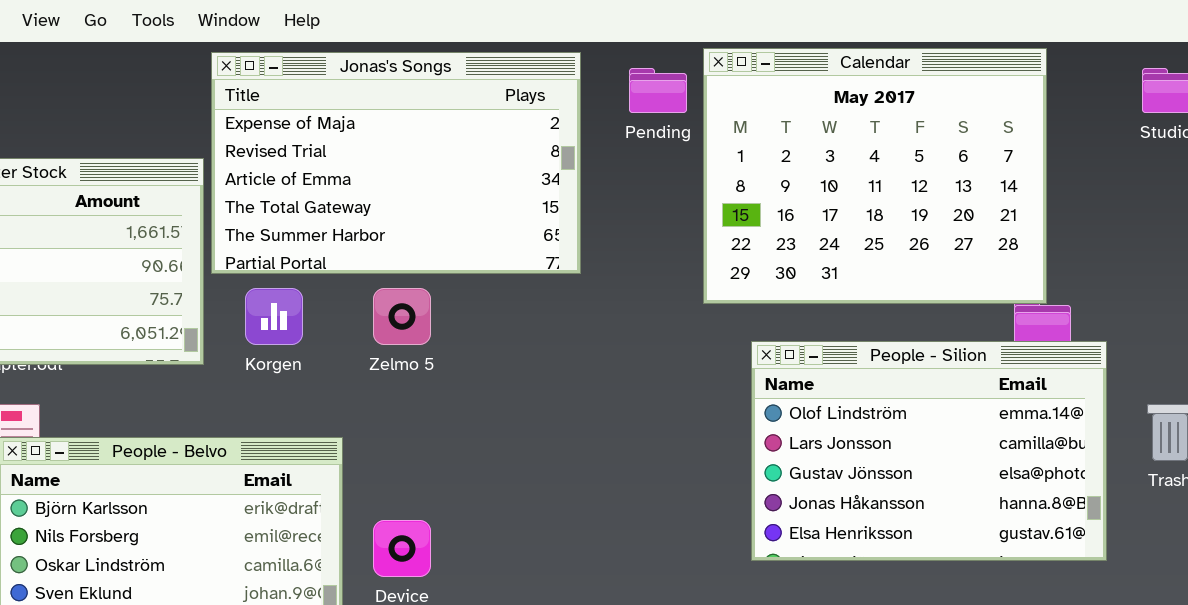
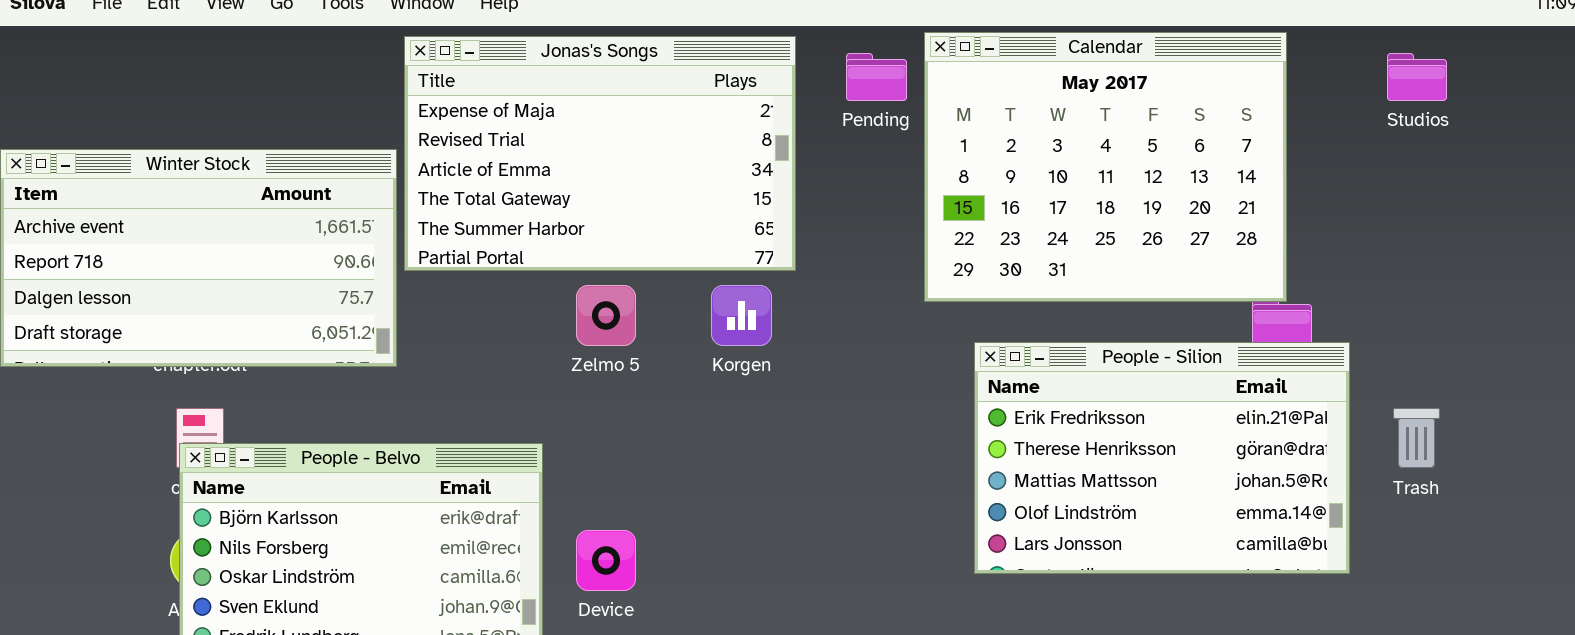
Korgen: [245,288,303,345] -> [711,285,772,346], moved
People - Silion: [751,341,1107,561] -> [974,342,1350,574], scrolled up 3 rows

